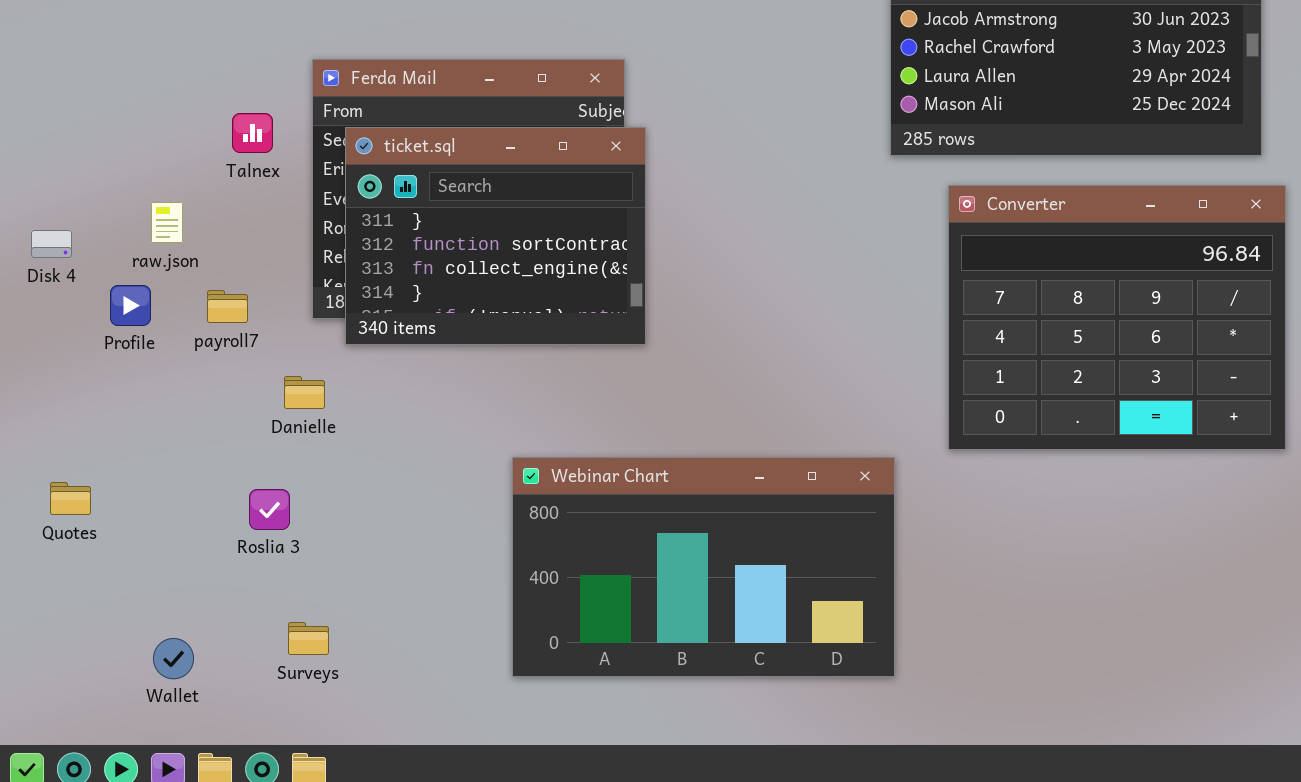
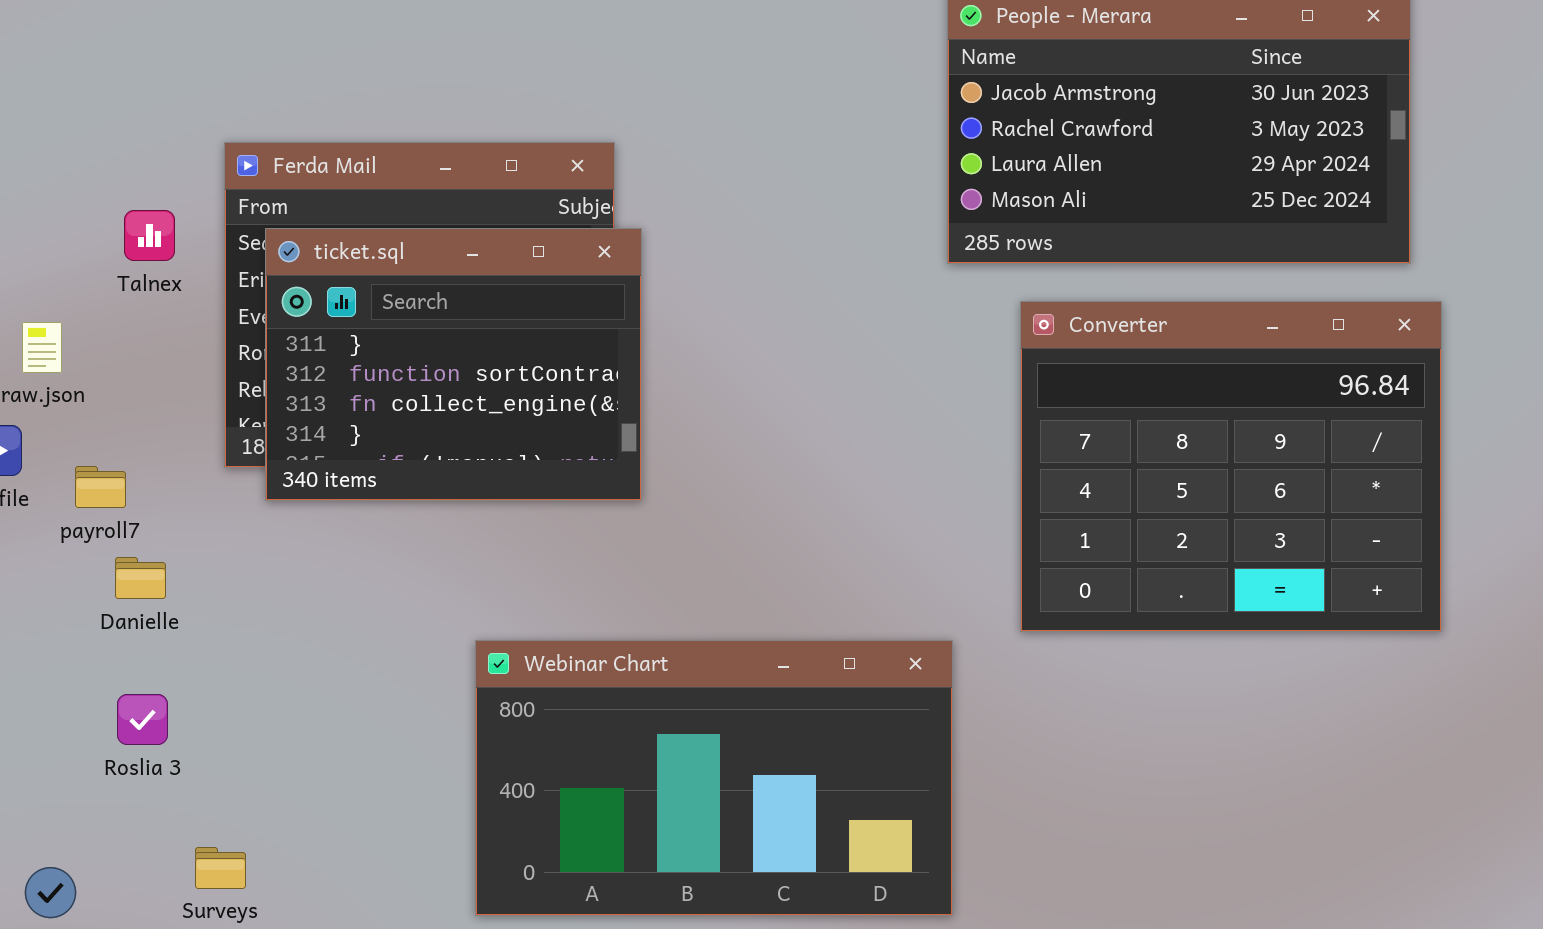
payroll7: [207,290,248,323] -> [75,466,126,508], moved
Danielle: [284,376,325,409] -> [115,557,166,599], moved
Roslia 3: [249,489,290,530] -> [117,694,168,745], moved

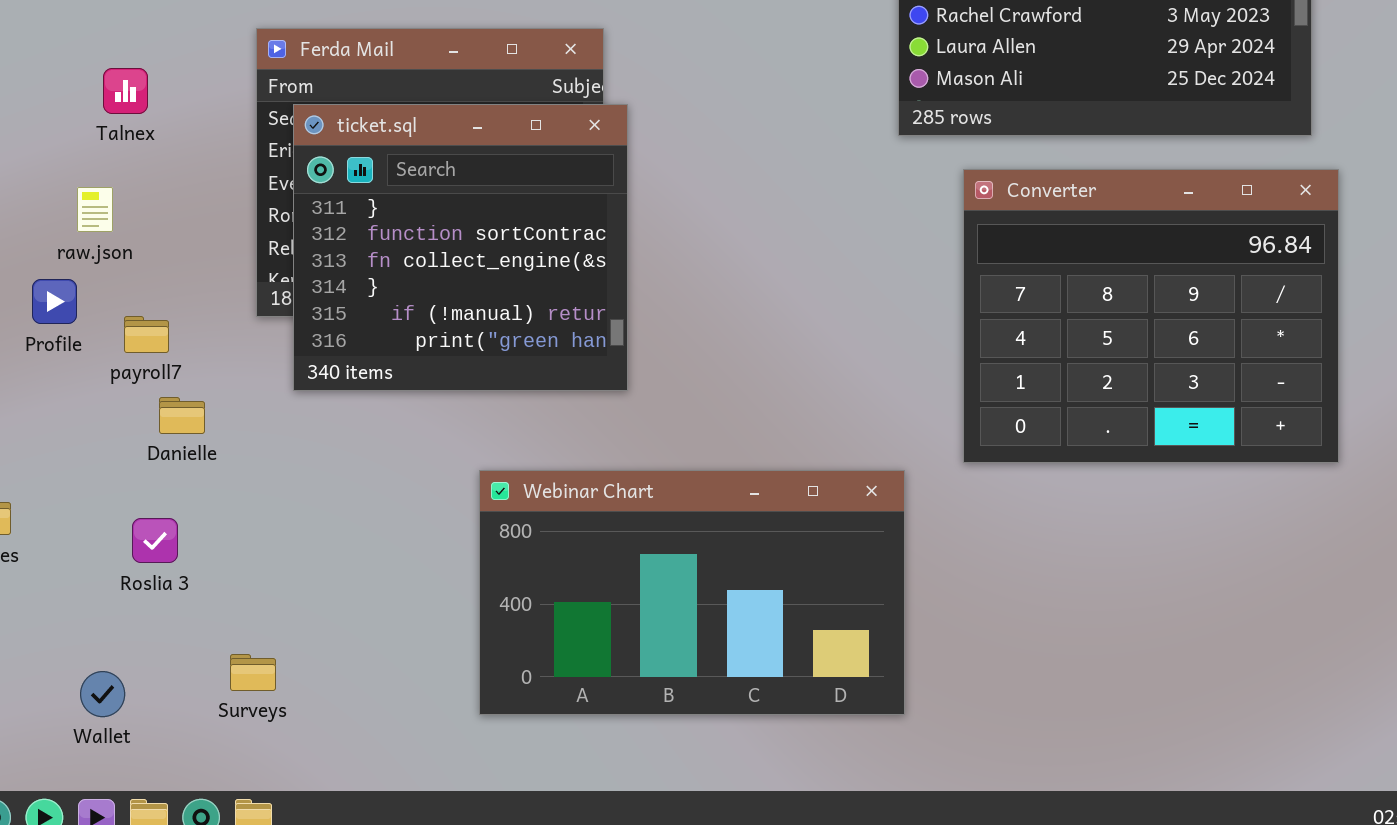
Talnex: [124,210,175,261] -> [103,68,148,114], moved
ticket.sql: [265,228,642,501] -> [293,104,628,391], resized
Roslia 3: [117,694,168,745] -> [132,518,178,563], moved

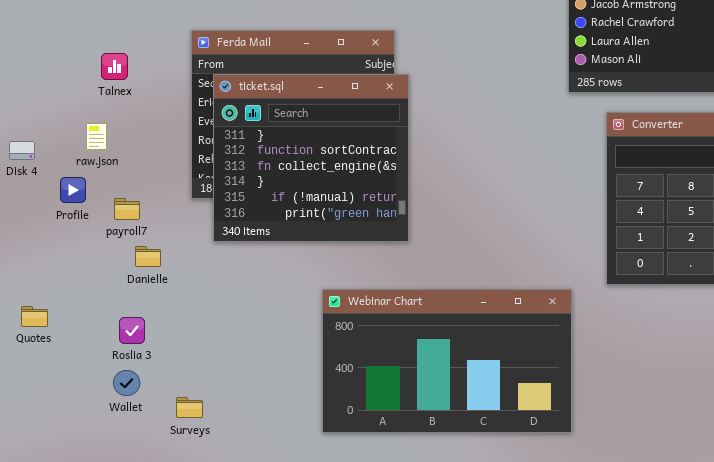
Wallet: [80,671,125,717] -> [113,370,140,396], moved

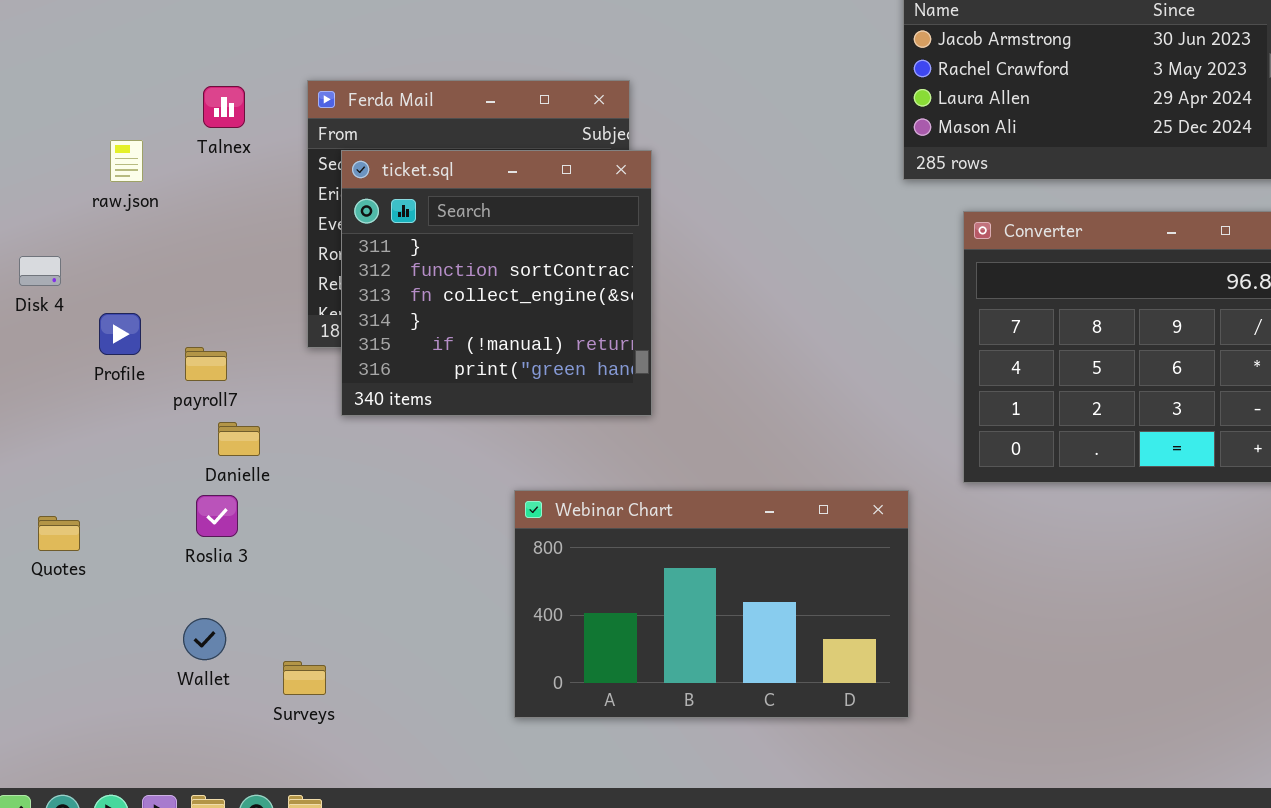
Talnex: [101,53,128,80] -> [203,86,245,128], moved
raw.json: [86,123,107,150] -> [110,140,143,182], moved
Roslia 3: [119,317,145,344] -> [196,495,238,537], moved

